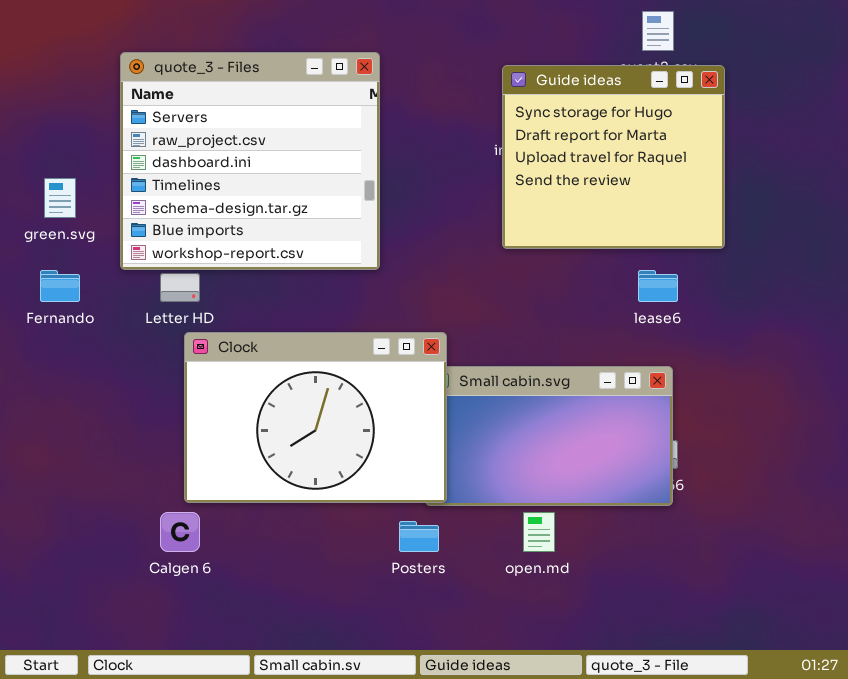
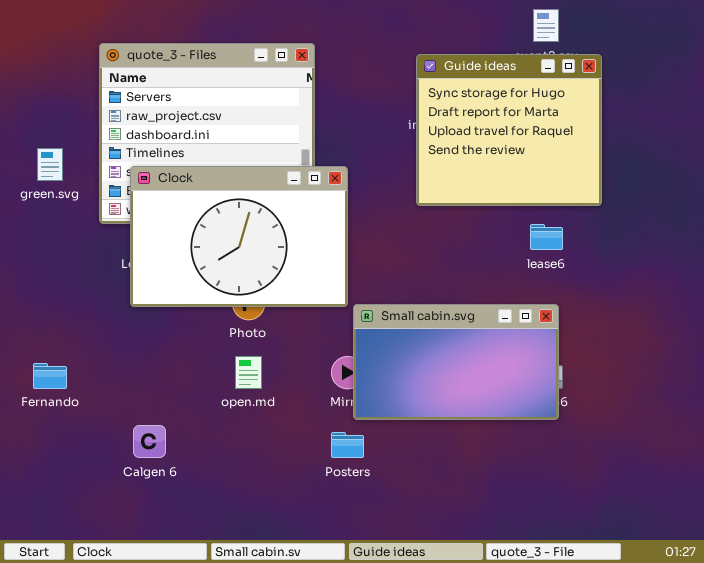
Fernando: [40,270,80,302] -> [33,363,67,389], moved
Clock: [184,332,447,503] -> [130,166,348,307], moved
open.md: [523,512,555,552] -> [235,356,262,389], moved

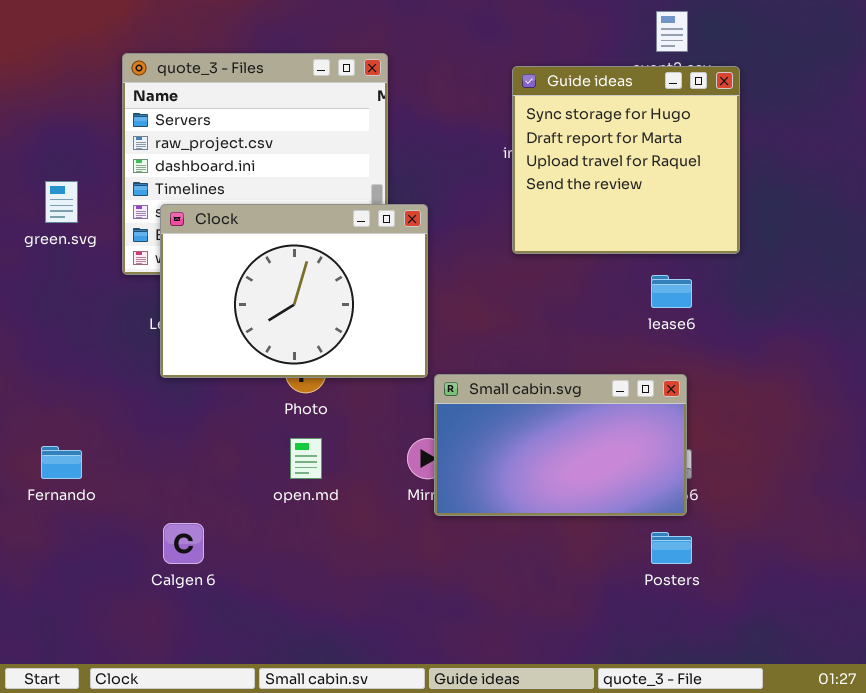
Posters: [331,432,364,458] -> [651,532,692,564], moved

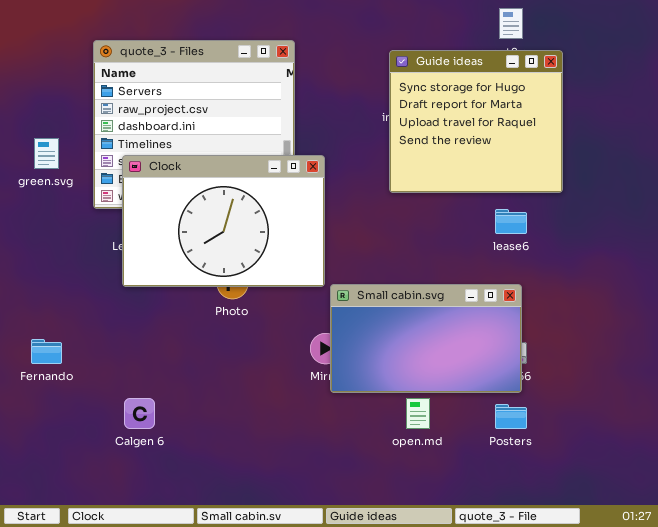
open.md: [290,438,322,479] -> [406,398,430,429], moved

